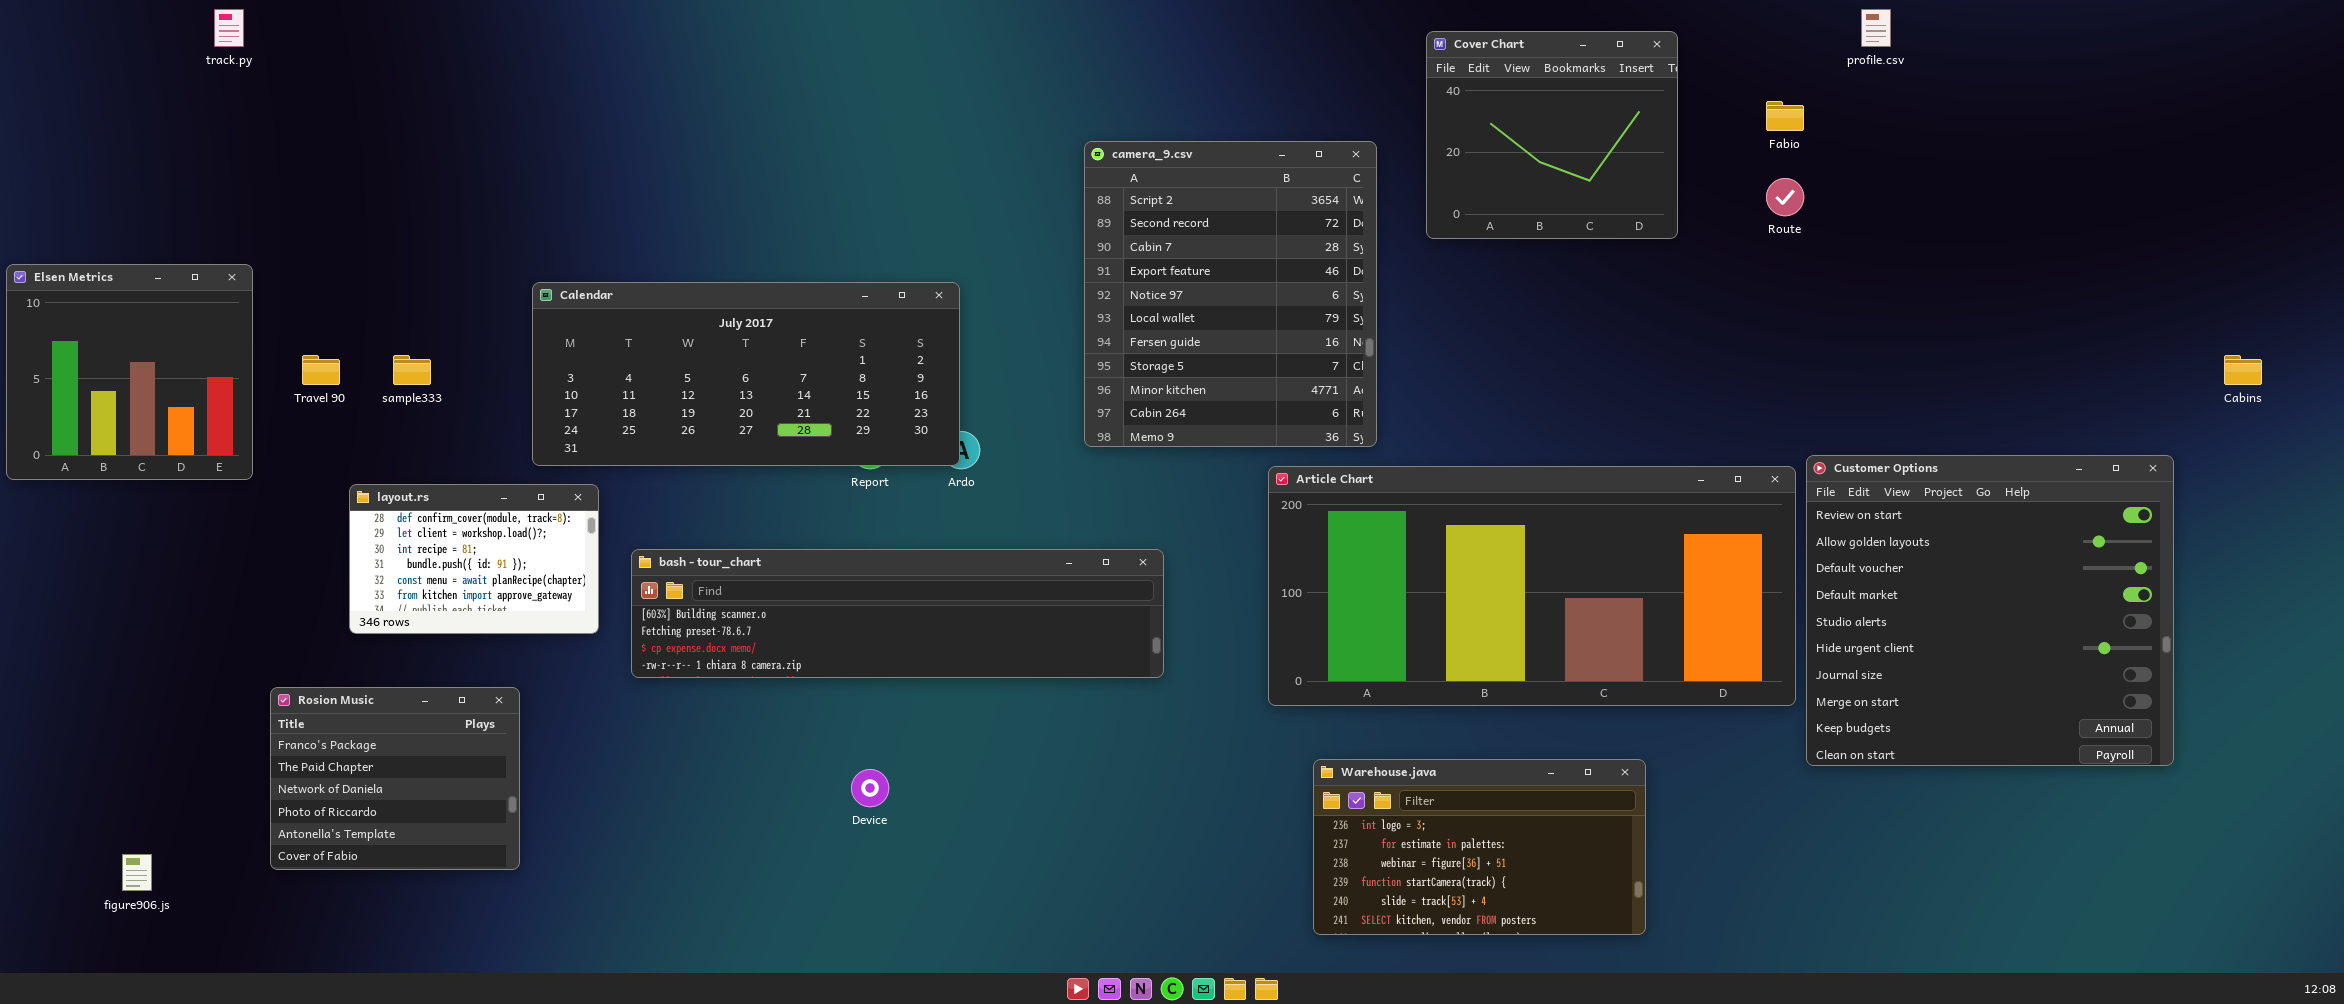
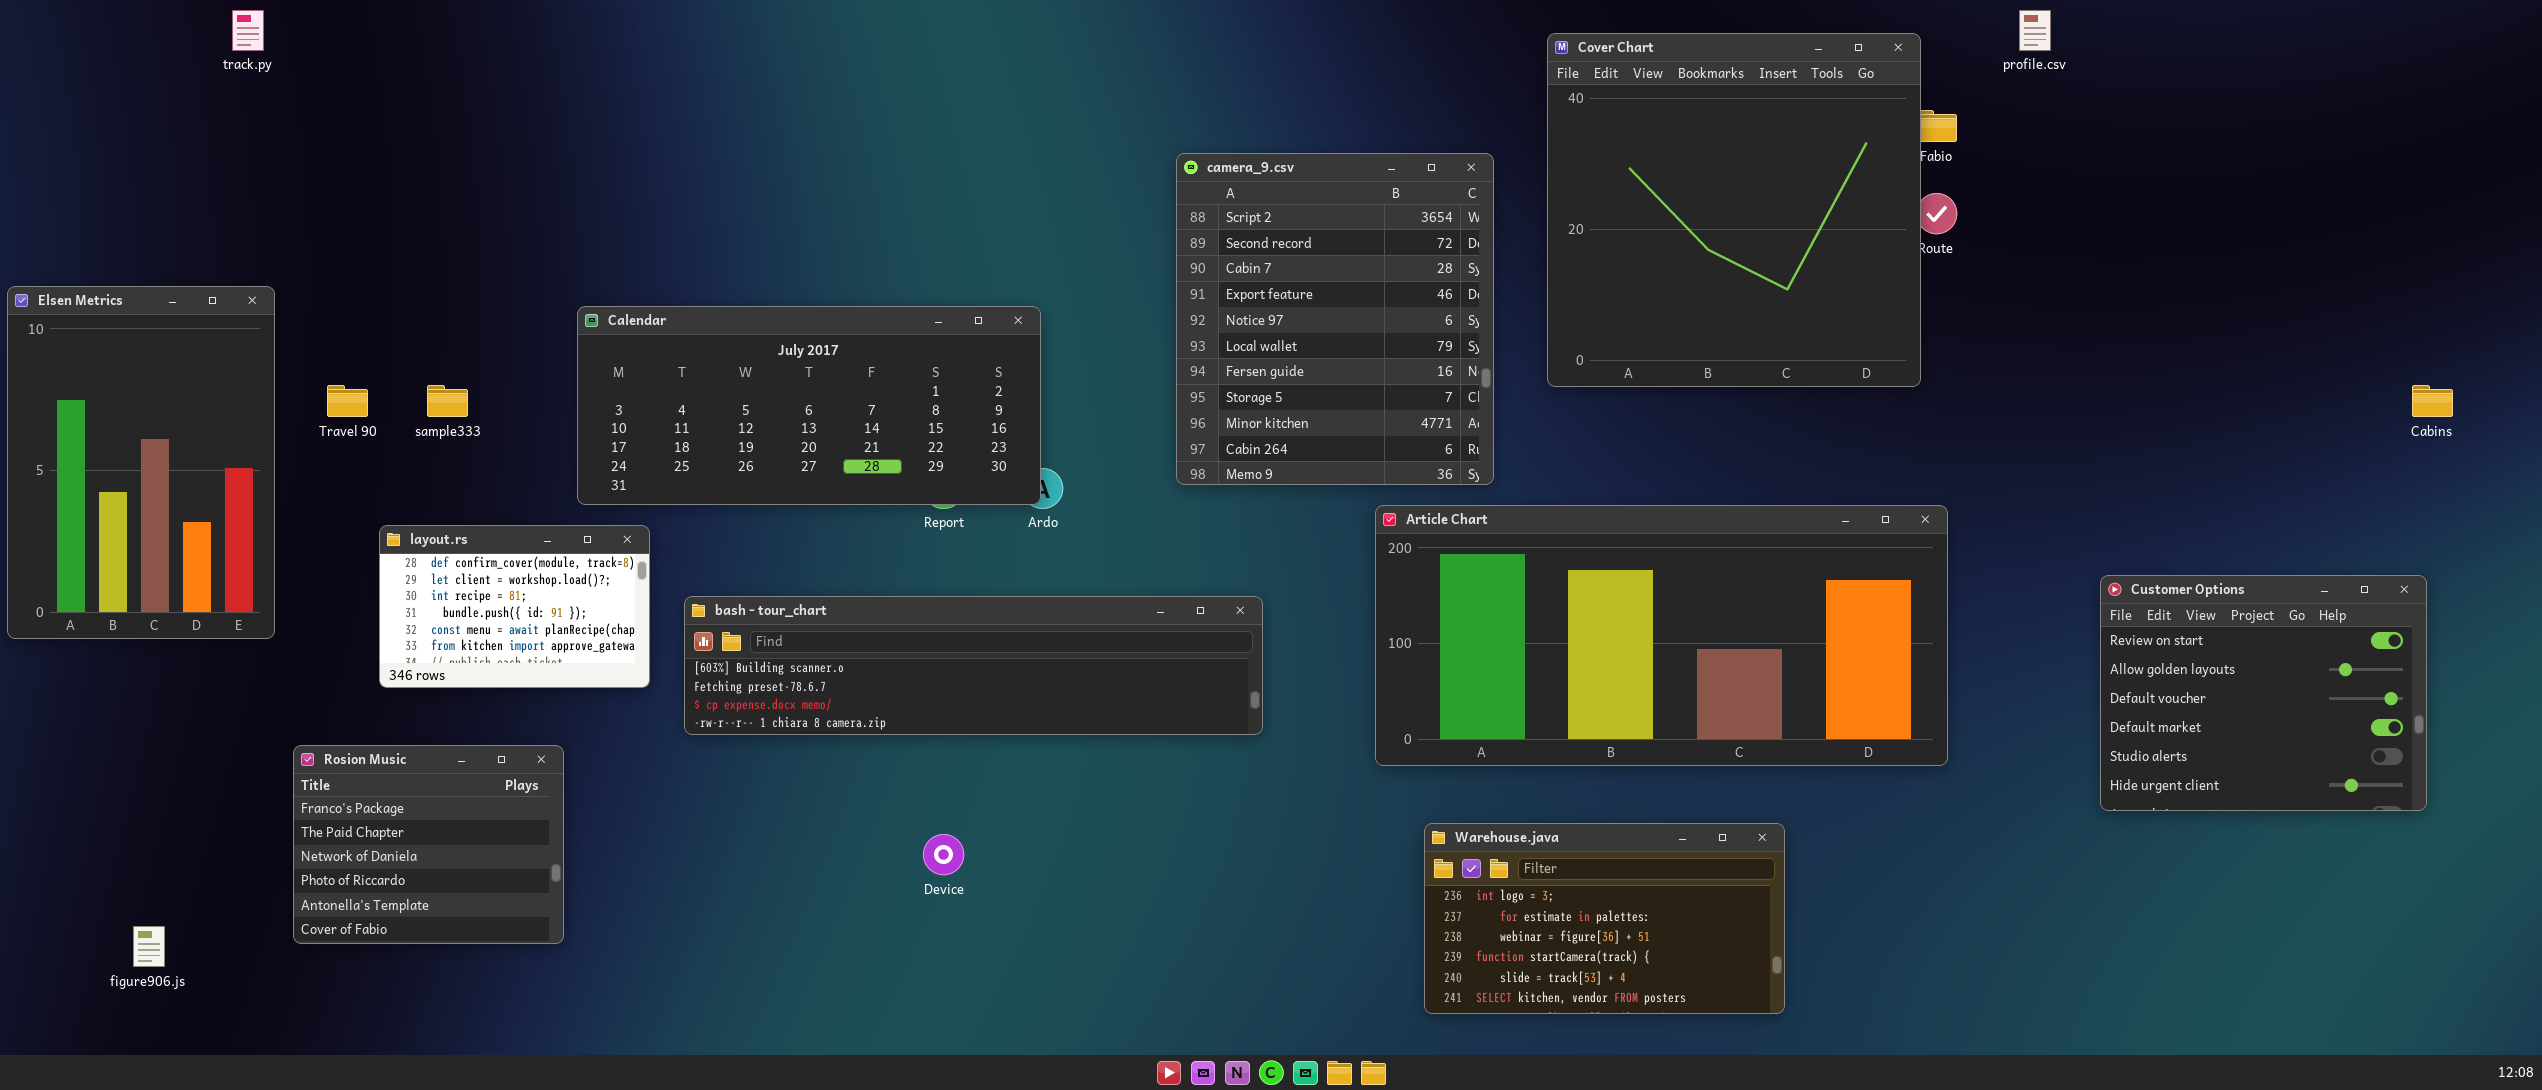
Cover Chart: [1426,31,1678,239] -> [1547,33,1921,387], resized
Elsen Metrics: [6,264,253,480] -> [7,286,275,639], resized
Customer Options: [1806,455,2174,766] -> [2100,575,2427,811], moved, resized

